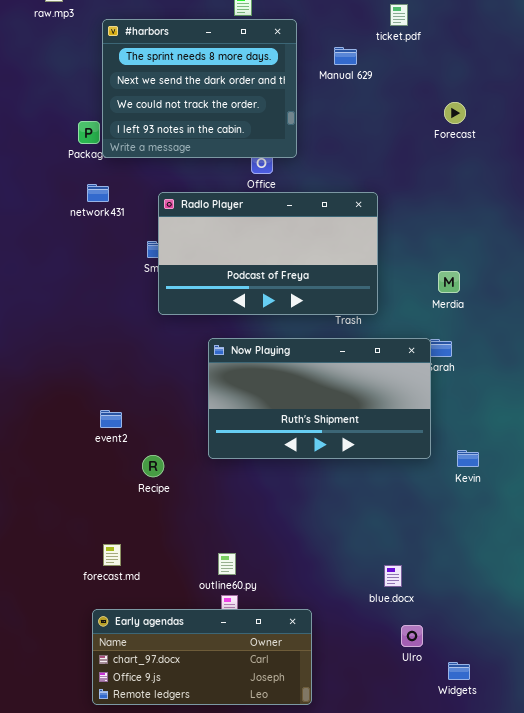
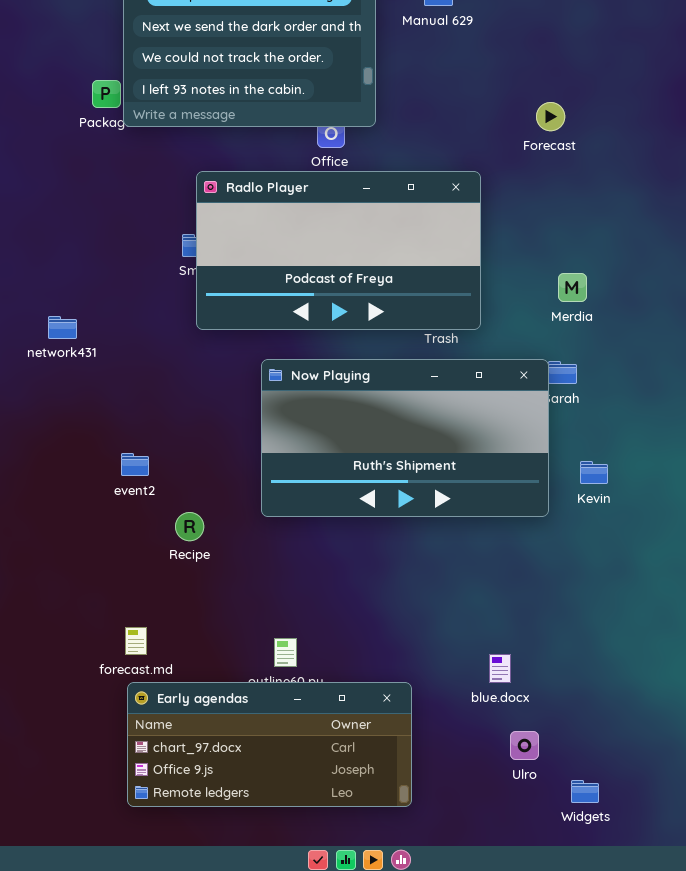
Forecast: [444,102,466,124] -> [536,102,565,131], moved
network431: [87,184,109,202] -> [48,316,77,339], moved
Kevin: [457,450,479,467] -> [580,461,608,484], moved
Early agendas: [92,609,312,705] -> [127,682,412,807], moved

